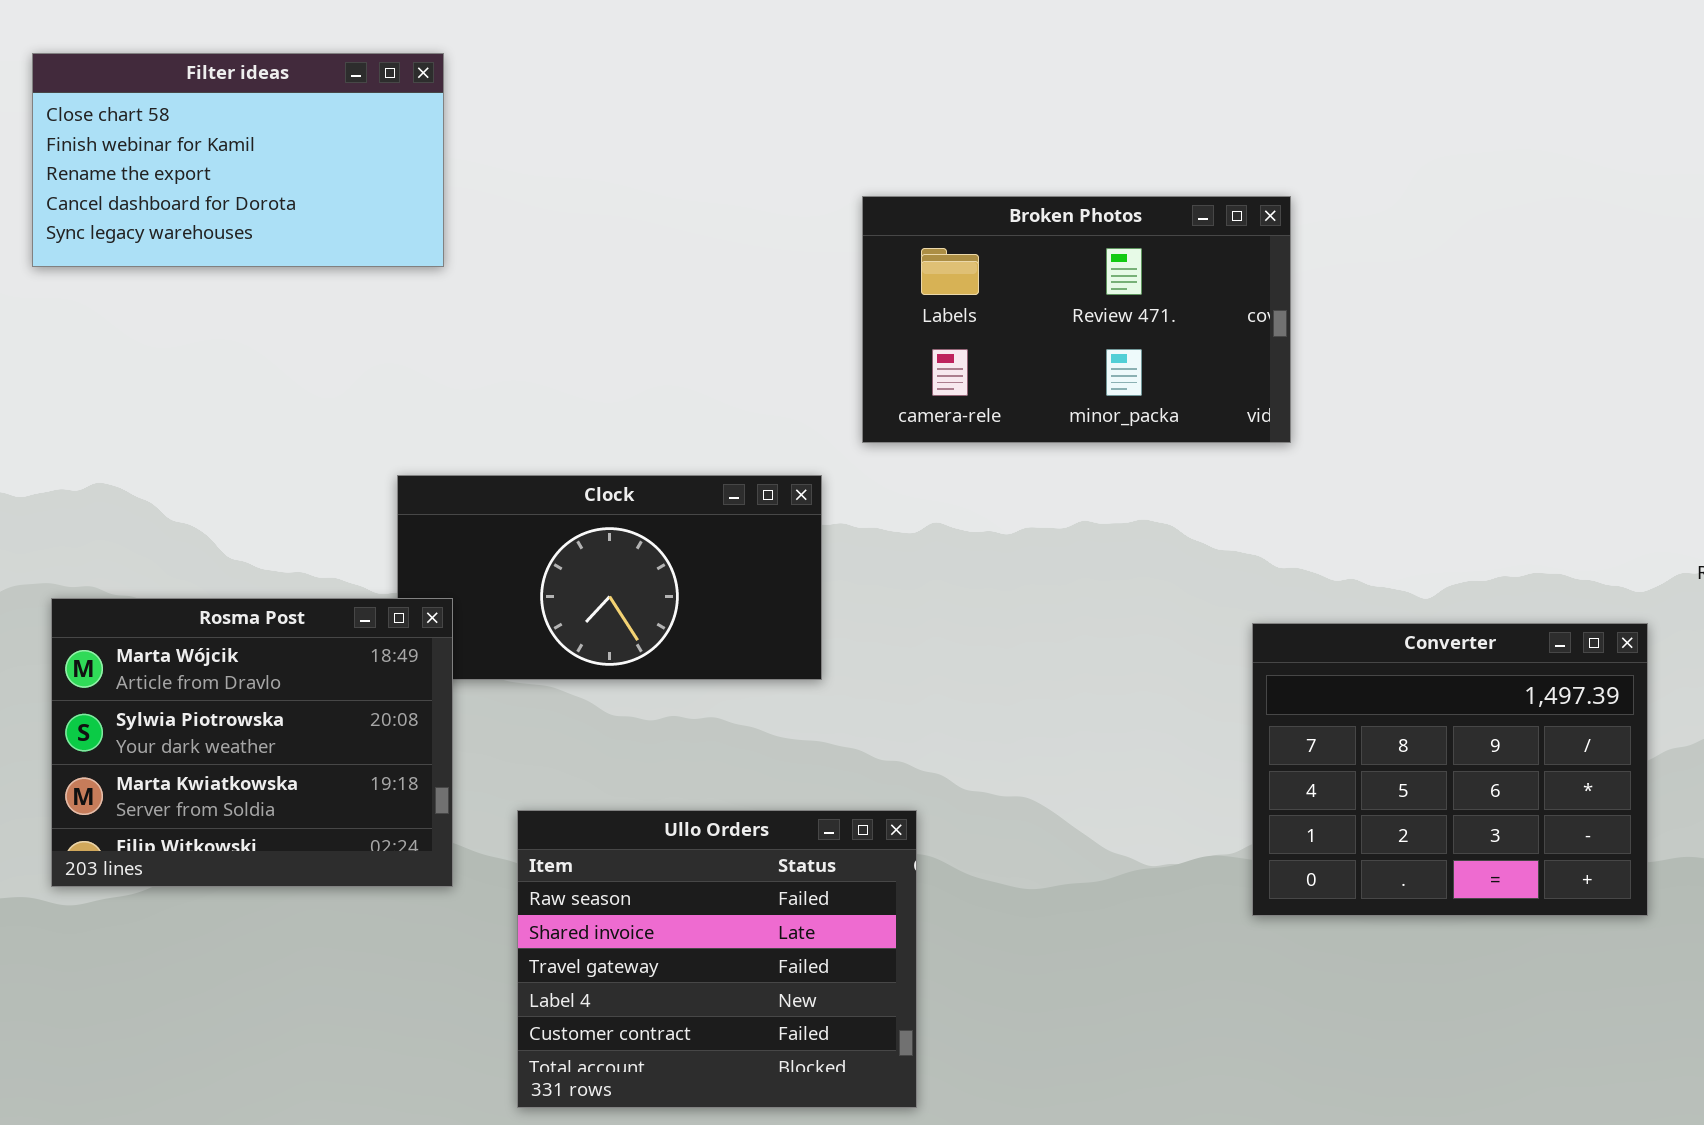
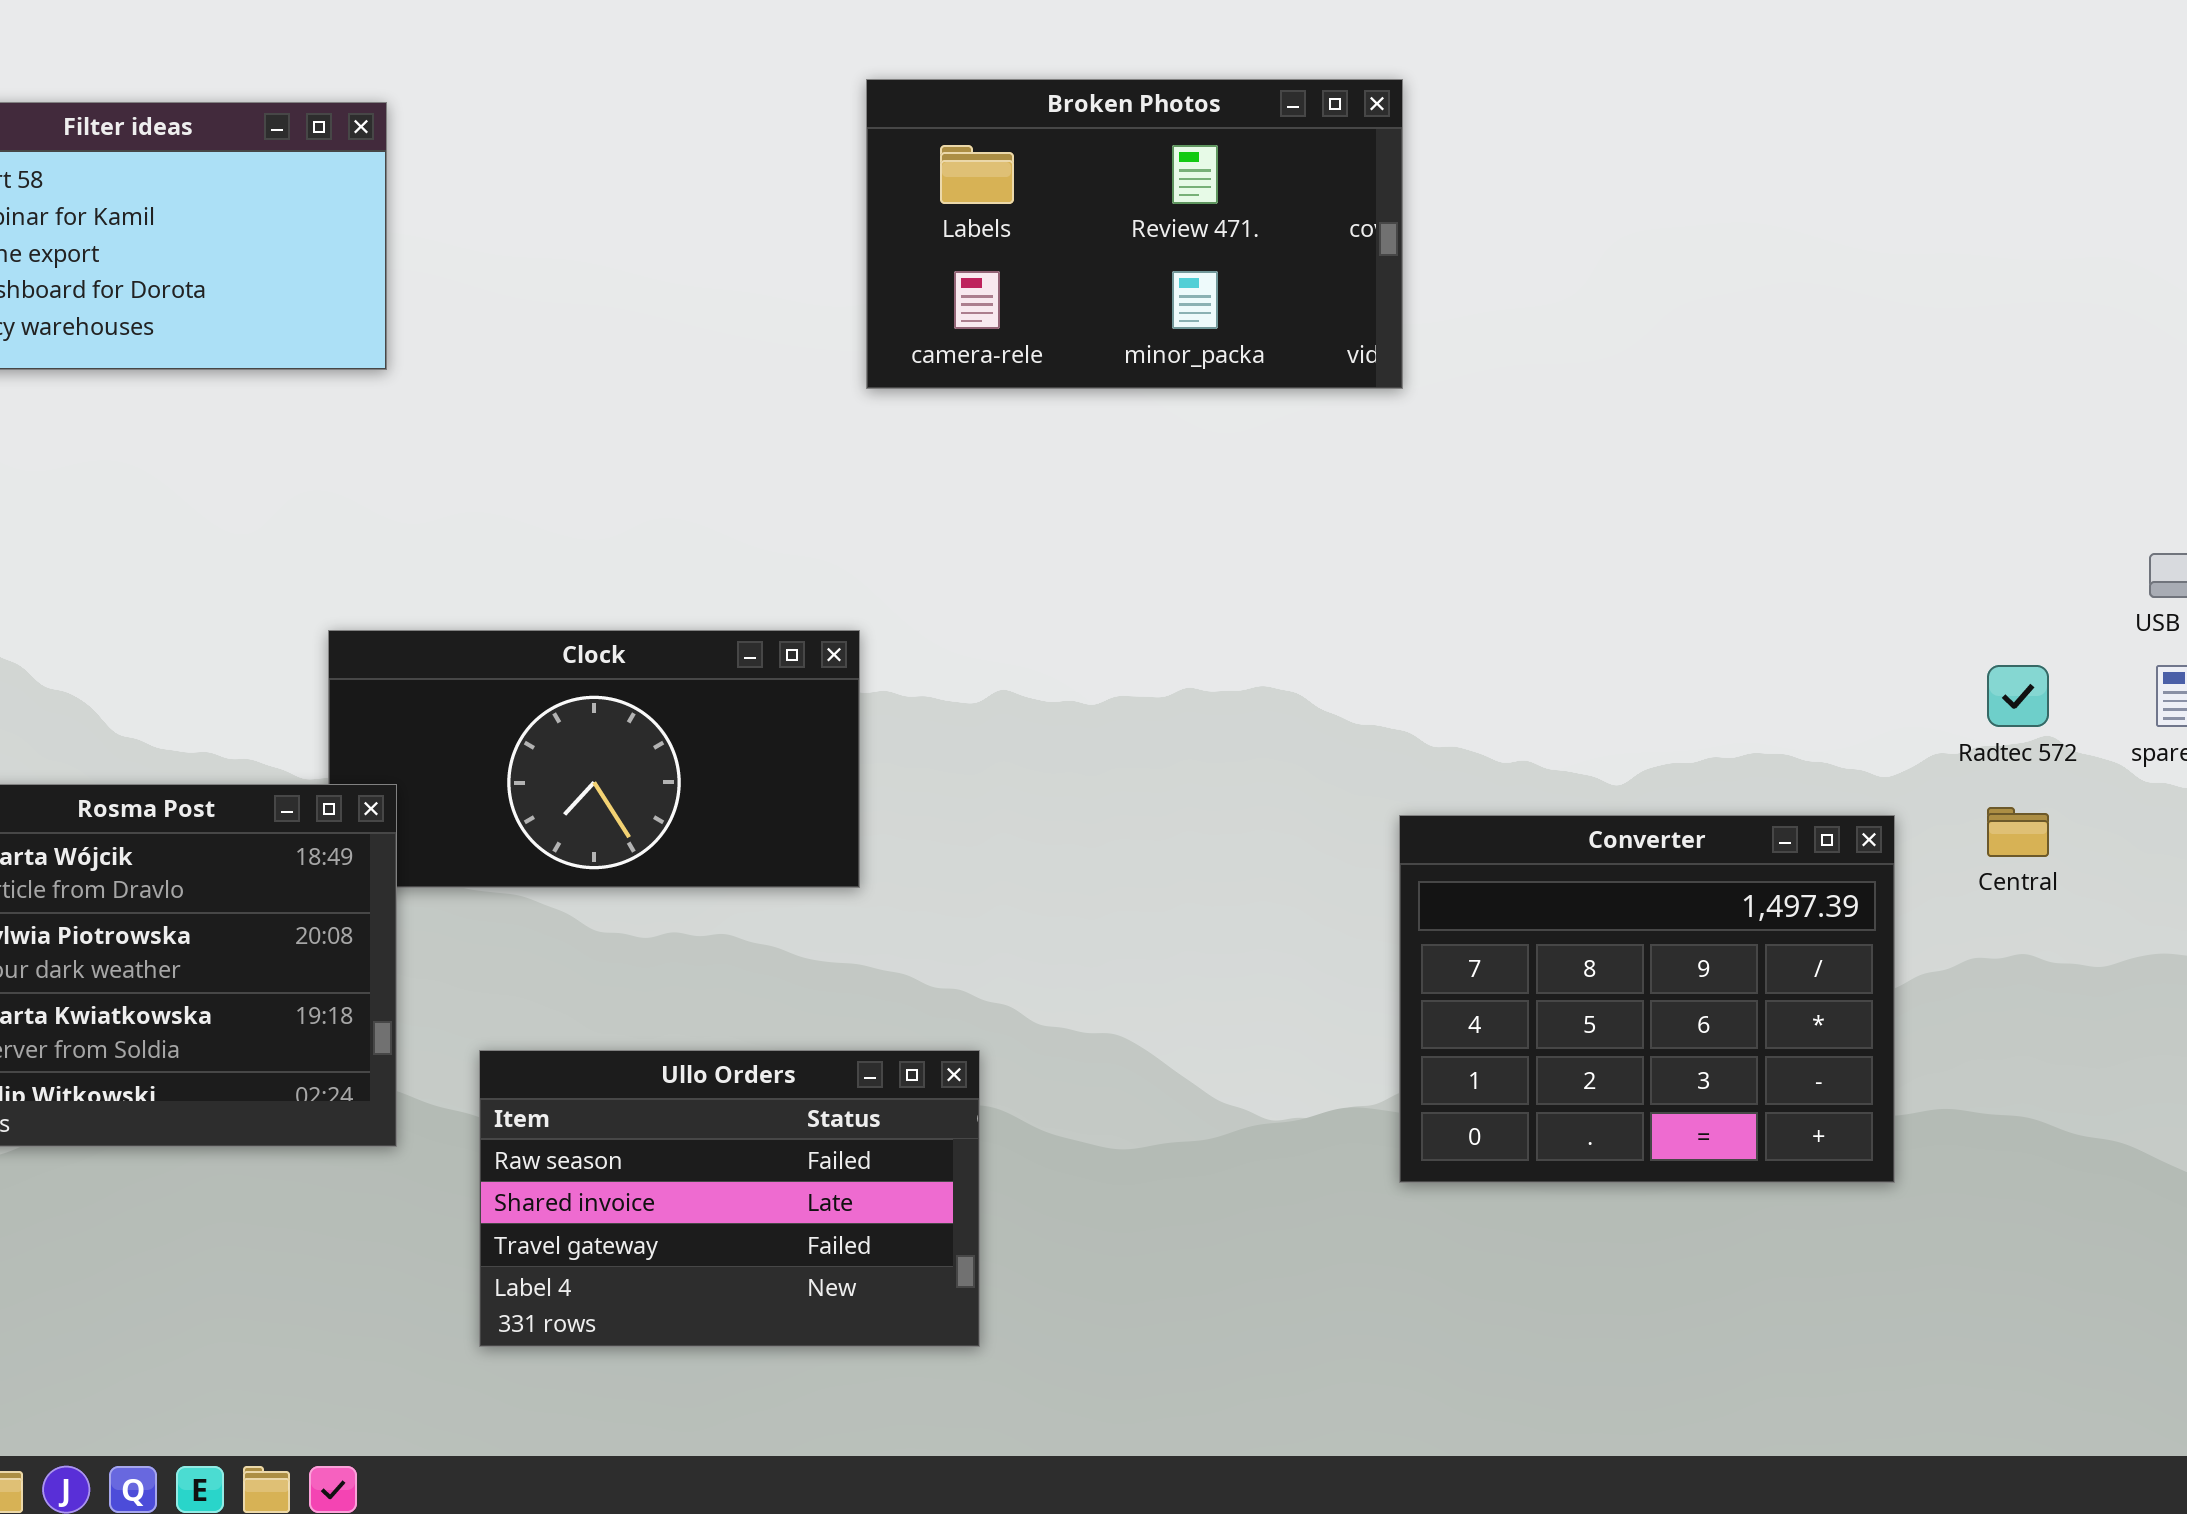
Broken Photos: [862,196,1291,443] -> [866,79,1403,389], moved
Ullo Orders: [517,810,917,1108] -> [479,1050,980,1347], resized

